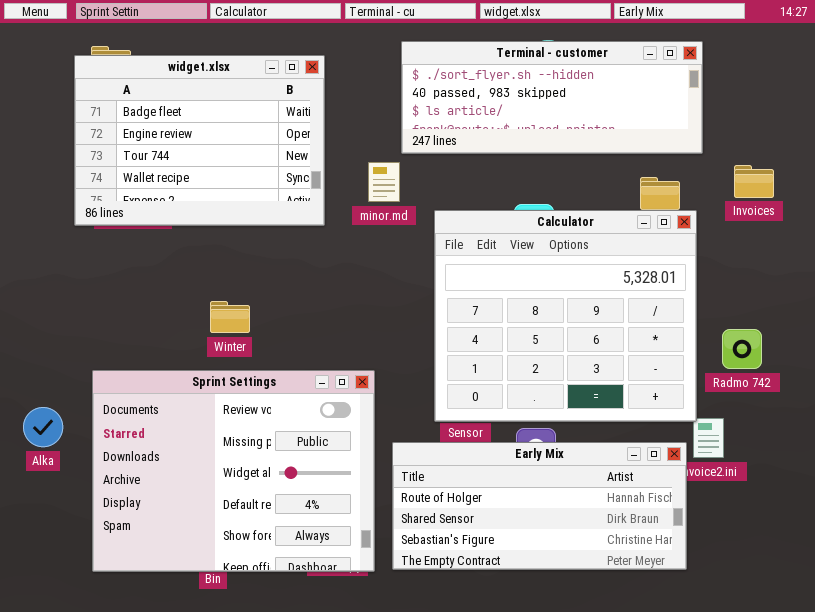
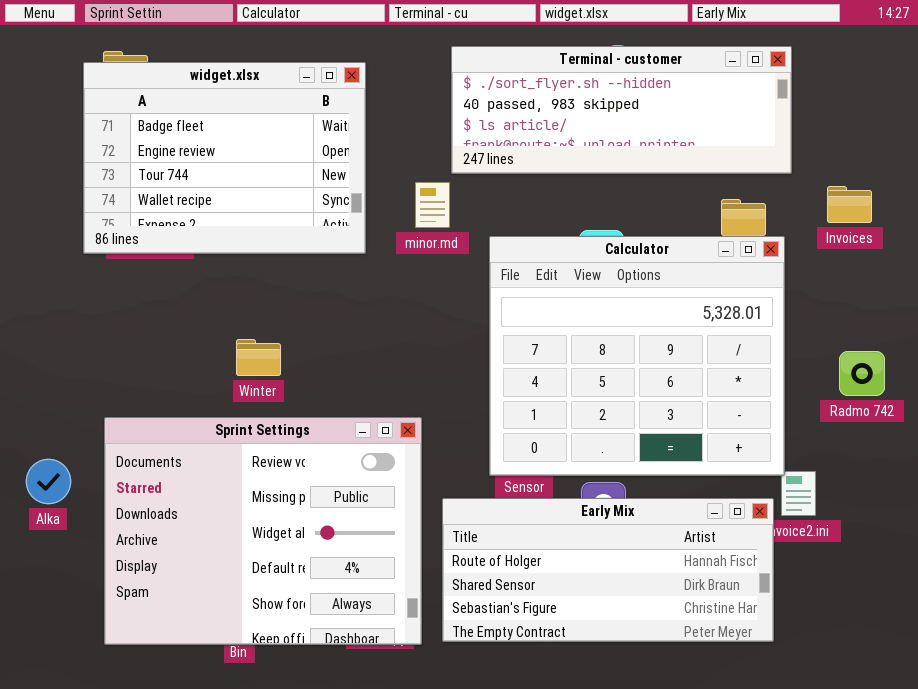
Radmo 742: [722,329,762,369] -> [839,351,885,396], moved

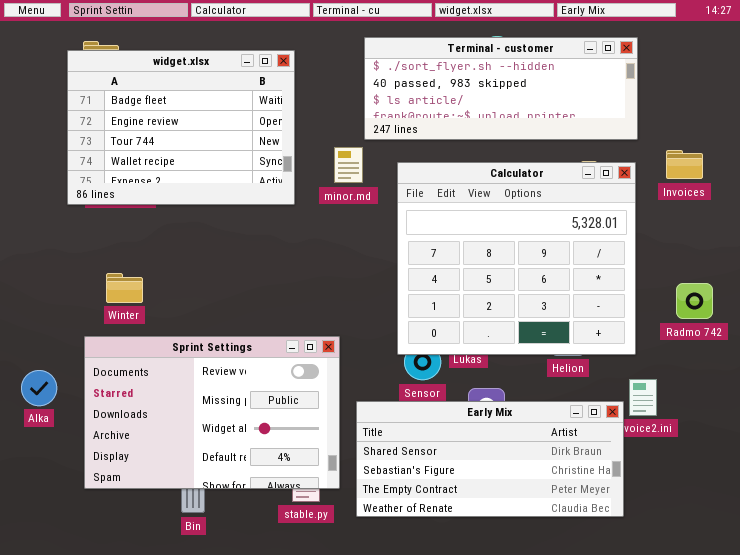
Calculator: [489,236,785,476] -> [397,162,636,355], moved
Winter: [236,339,281,376] -> [106,273,143,303], moved
Sprint Settings: [104,417,422,645] -> [84,336,340,489], resized
Early Mix: [442,498,774,642] -> [356,401,624,517], scrolled down 1 row

